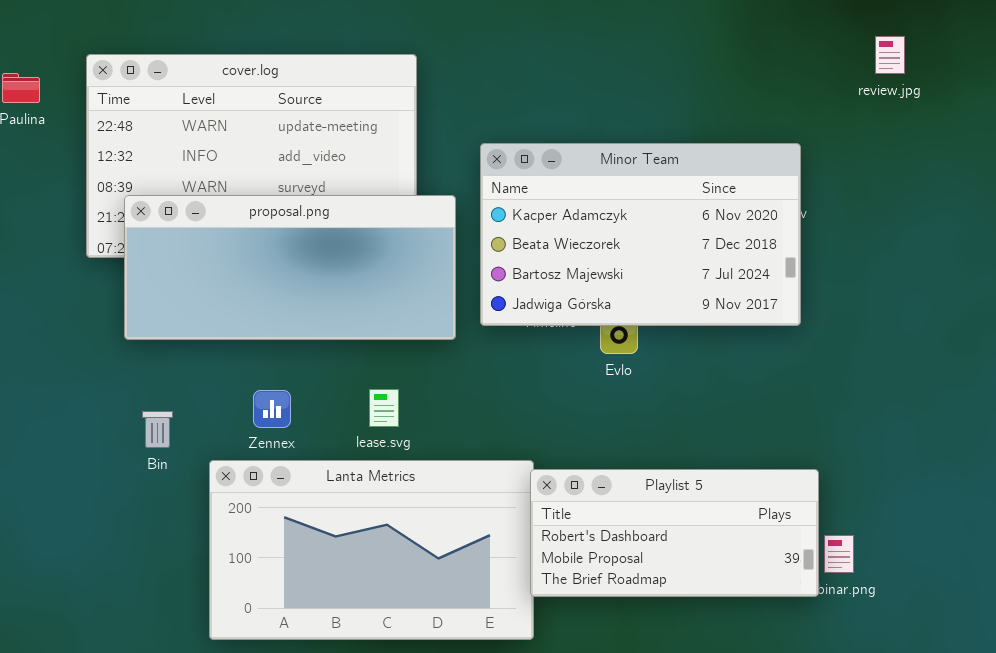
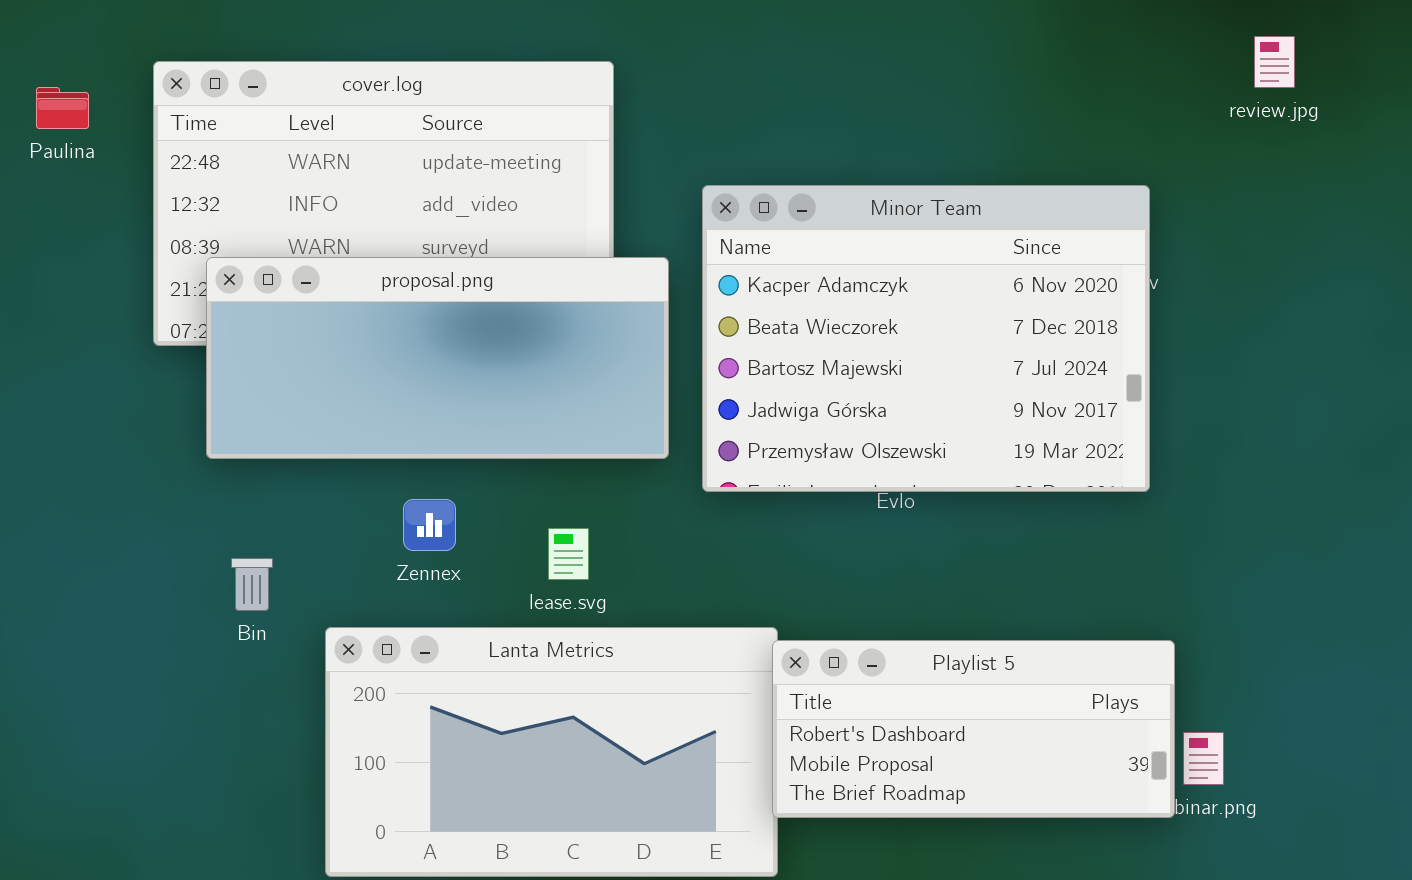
Minor Team: [480,143,801,326] -> [702,185,1150,492], resized
Zennex: [253,390,291,428] -> [403,499,456,551], moved

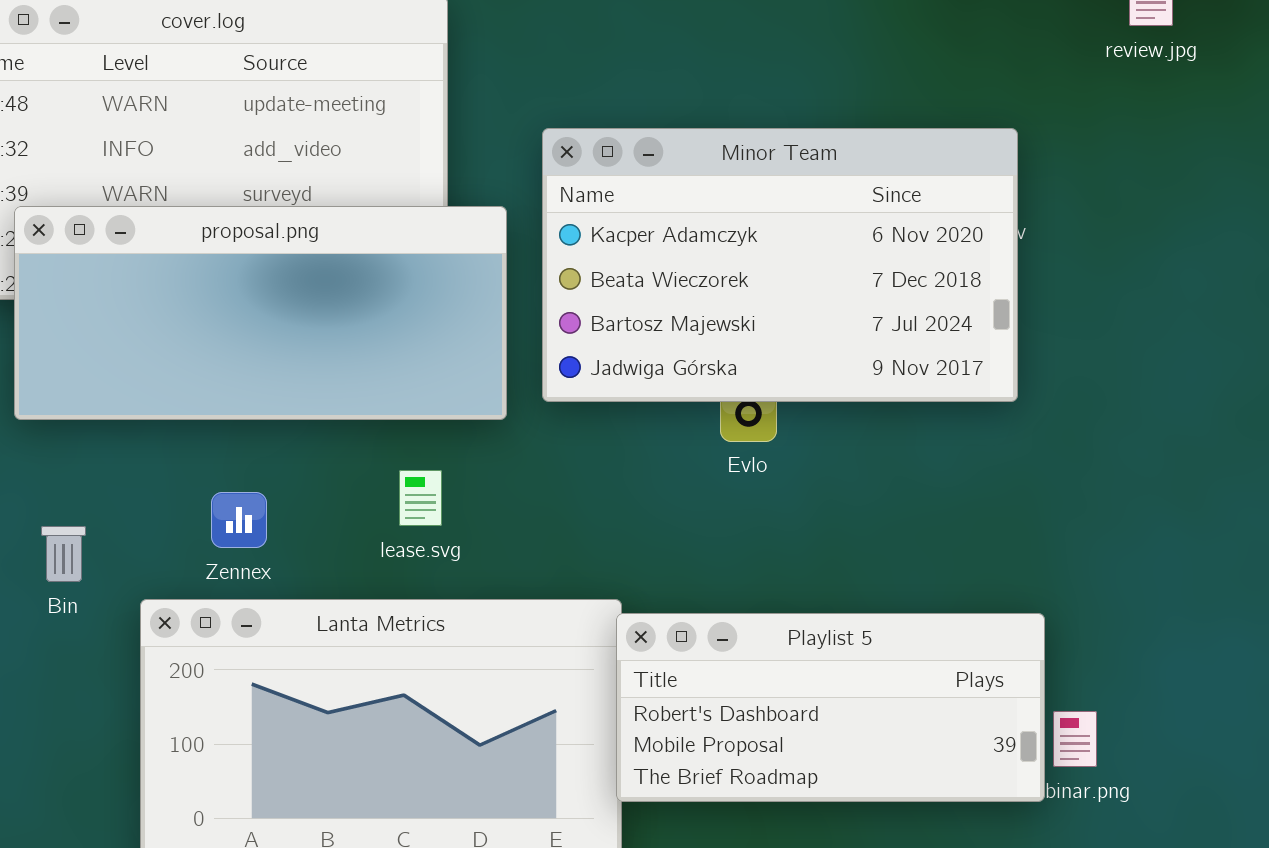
Minor Team: [702,185,1150,492] -> [542,128,1018,402], resized
Zennex: [403,499,456,551] -> [211,492,267,548], moved
lease.svg: [548,528,589,580] -> [399,470,442,526], moved

